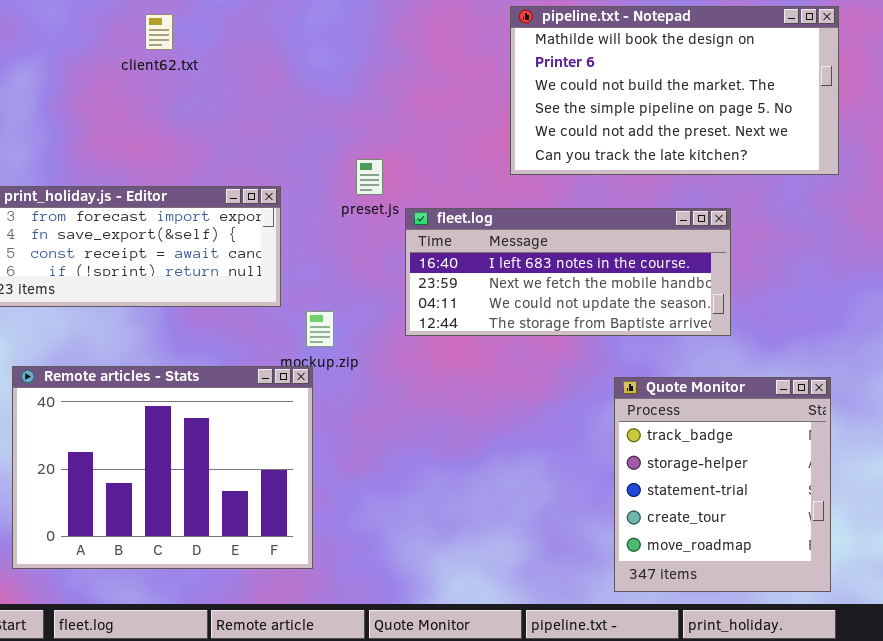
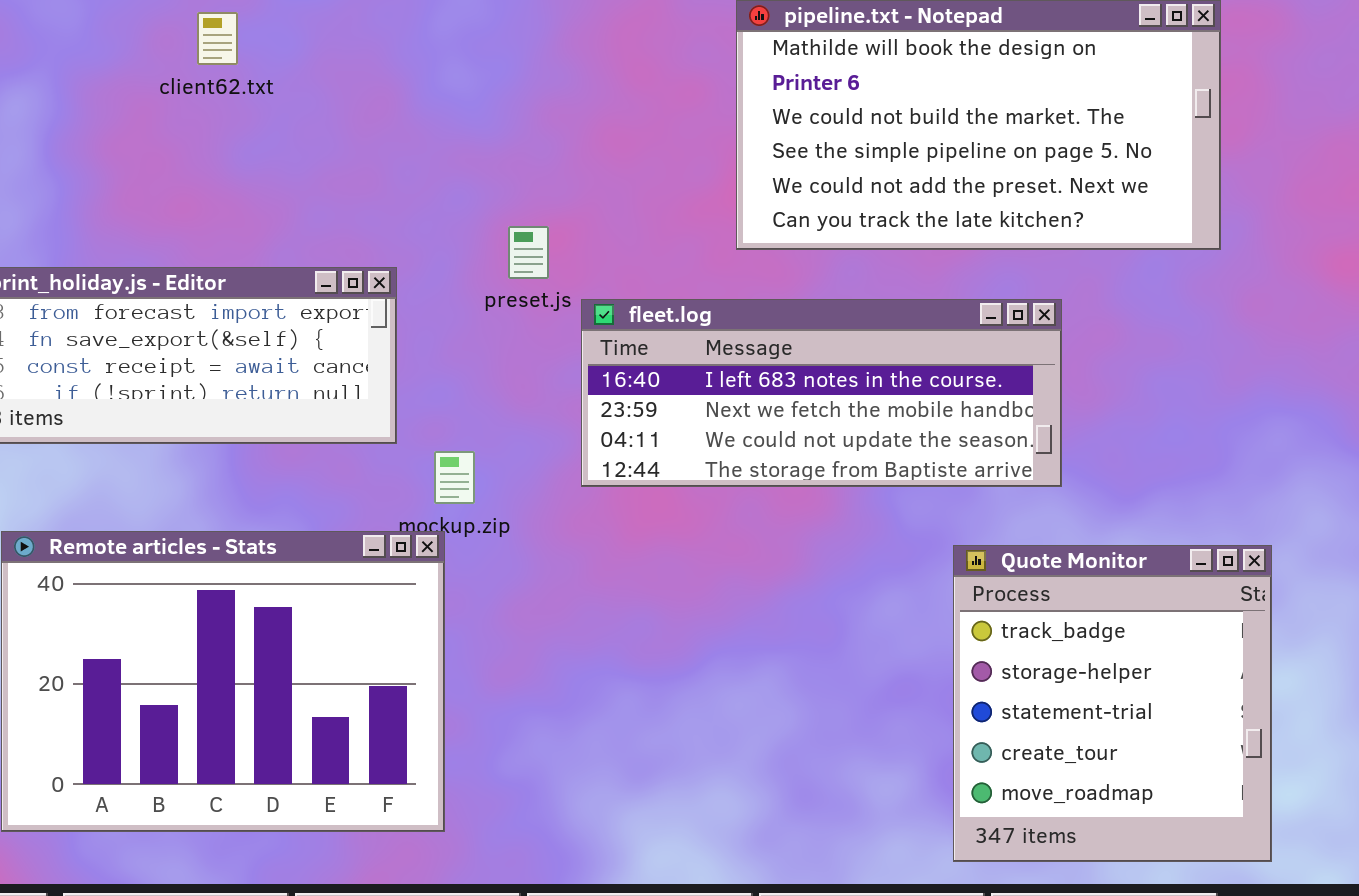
Quote Monitor: [614,377,831,592] -> [953,545,1272,862], moved

